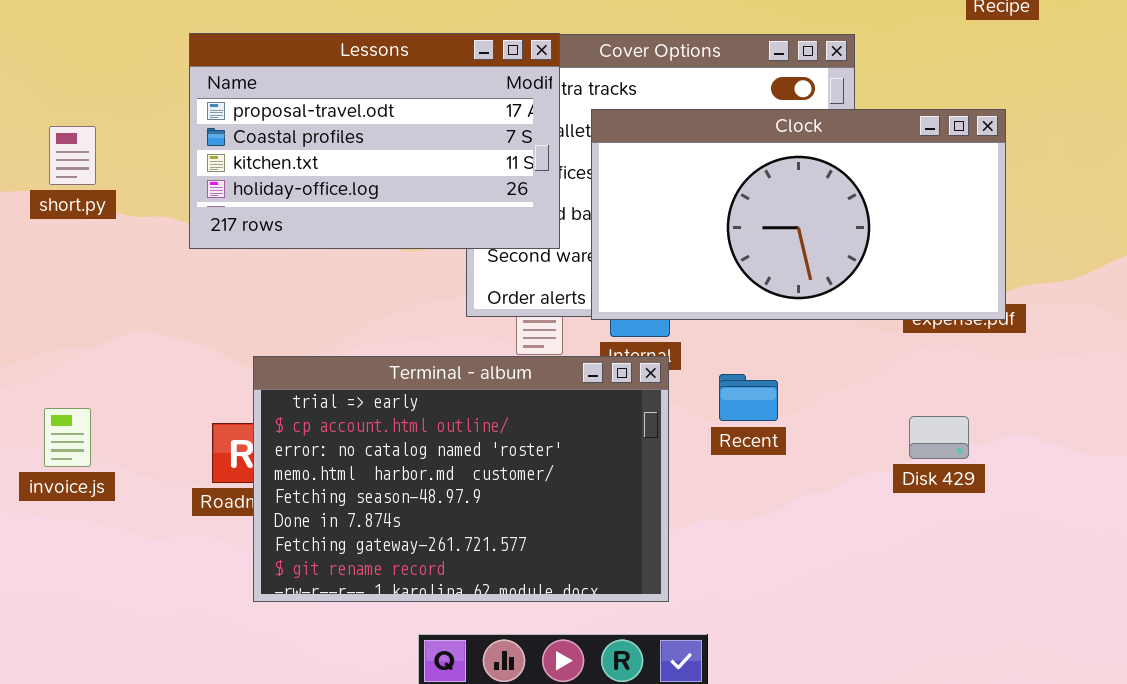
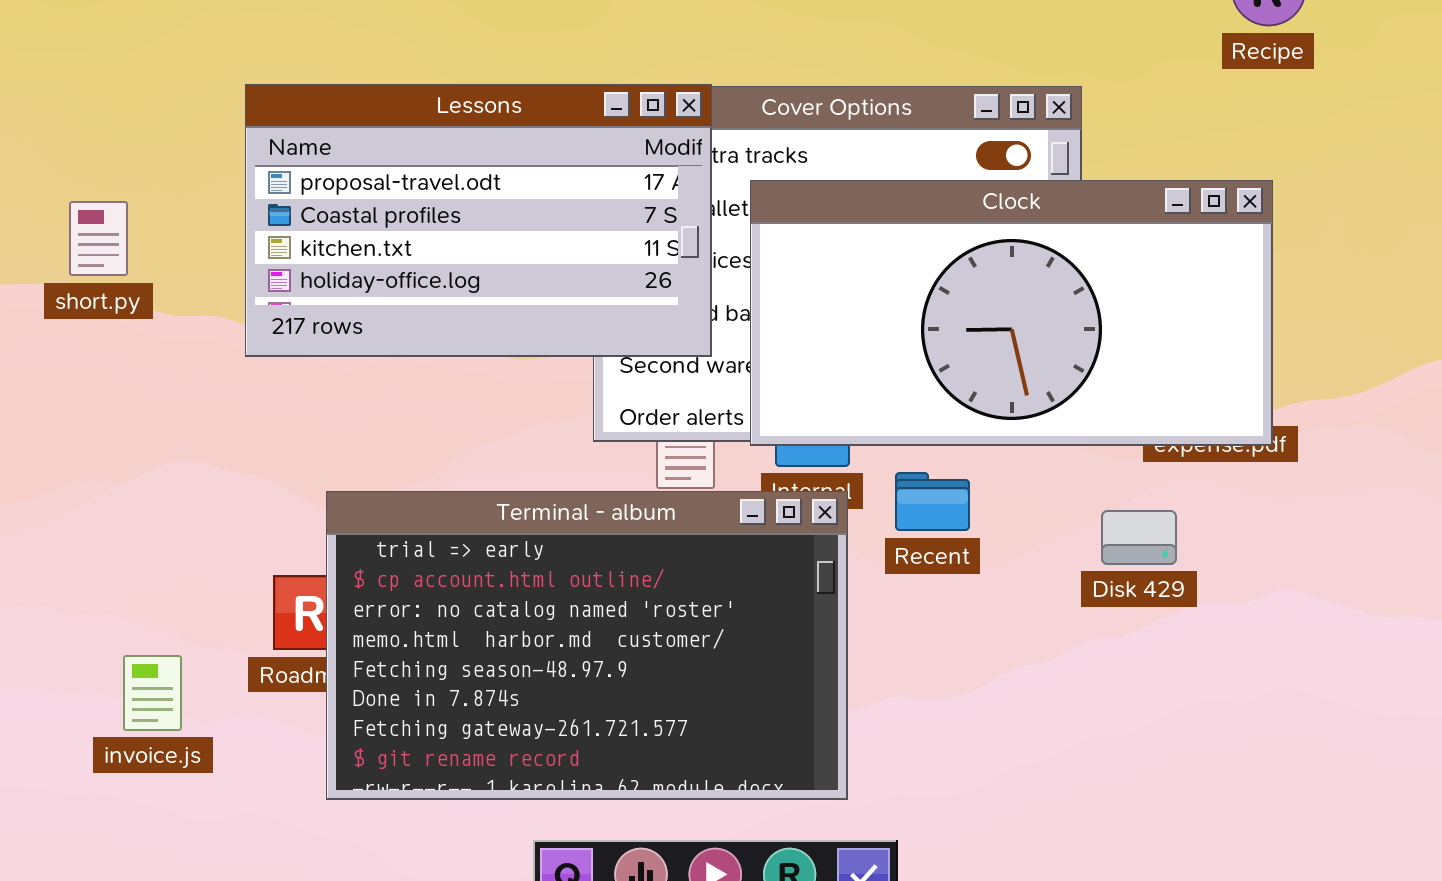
Recent: [719,374,778,421] -> [895,472,970,531], moved
invoice.js: [44,408,91,467] -> [123,655,182,731], moved
Disk 429: [909,416,969,459] -> [1101,510,1177,565], moved

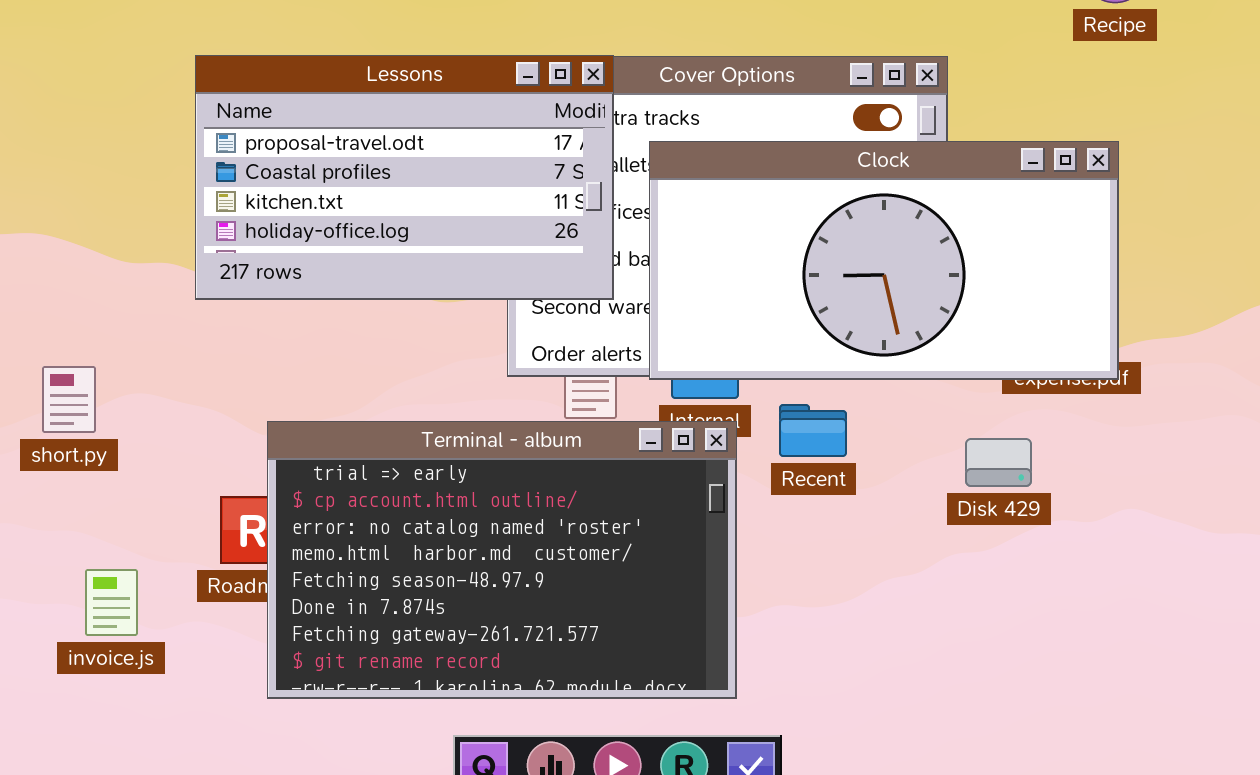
short.py: [69,201,128,276] -> [42,366,96,433], moved

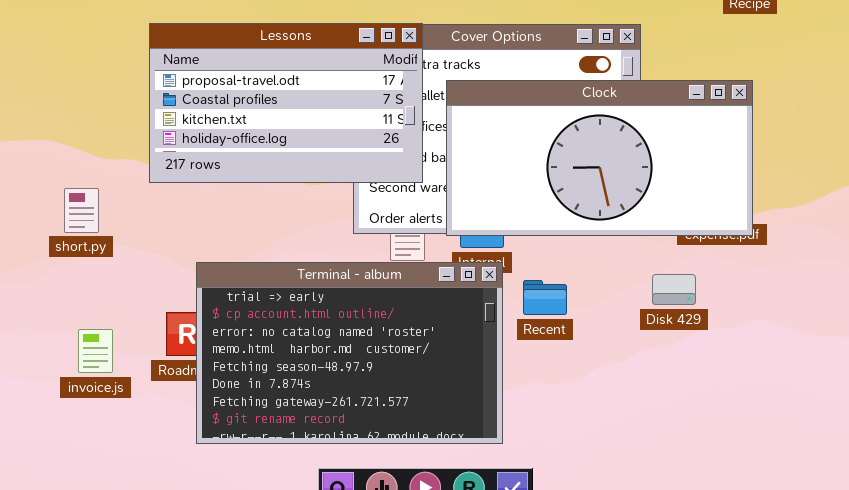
short.py: [42,366,96,433] -> [64,188,99,233], moved
Recent: [779,404,847,457] -> [523,280,567,315], moved
invoice.js: [85,569,138,636] -> [78,329,113,373], moved

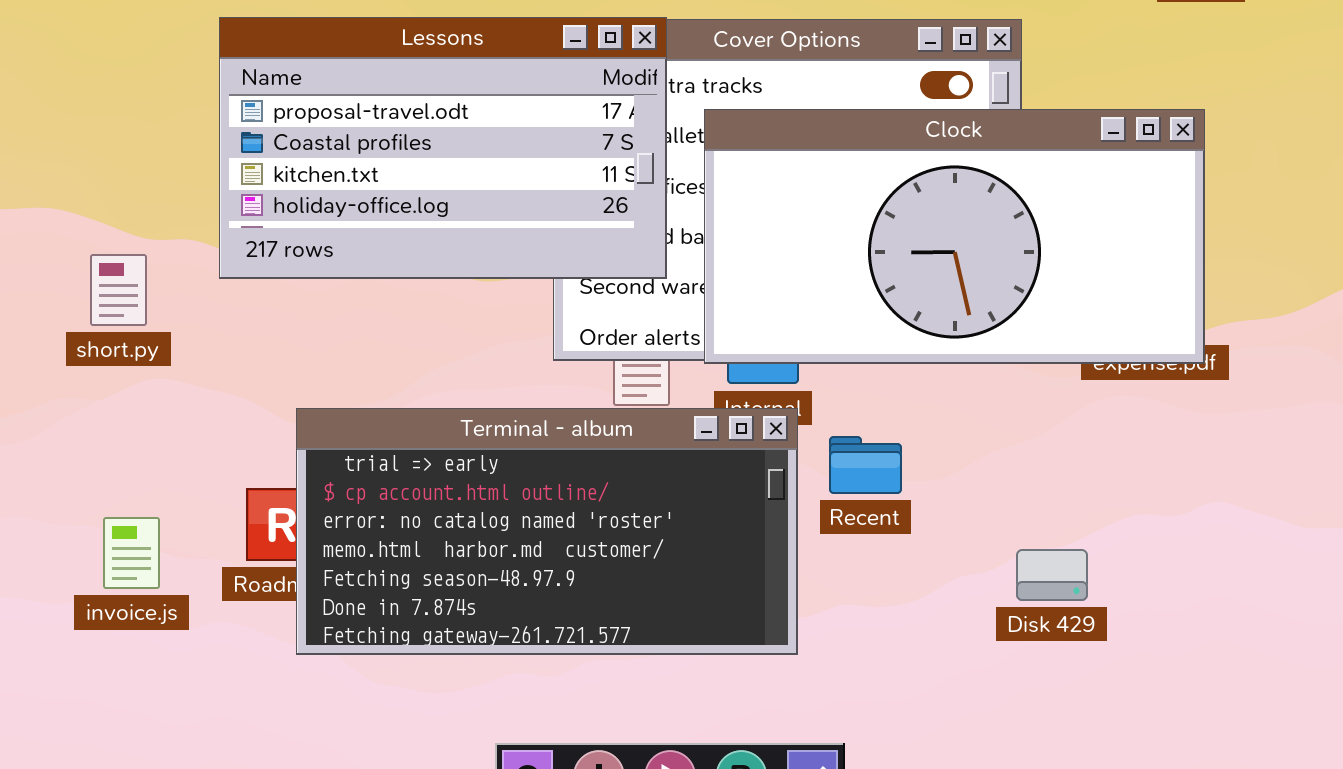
short.py: [64,188,99,233] -> [90,254,147,326], moved
Terminal - album: [196,262,503,444] -> [296,408,798,655], resized
Disk 429: [652,274,696,305] -> [1016,549,1088,601], moved

